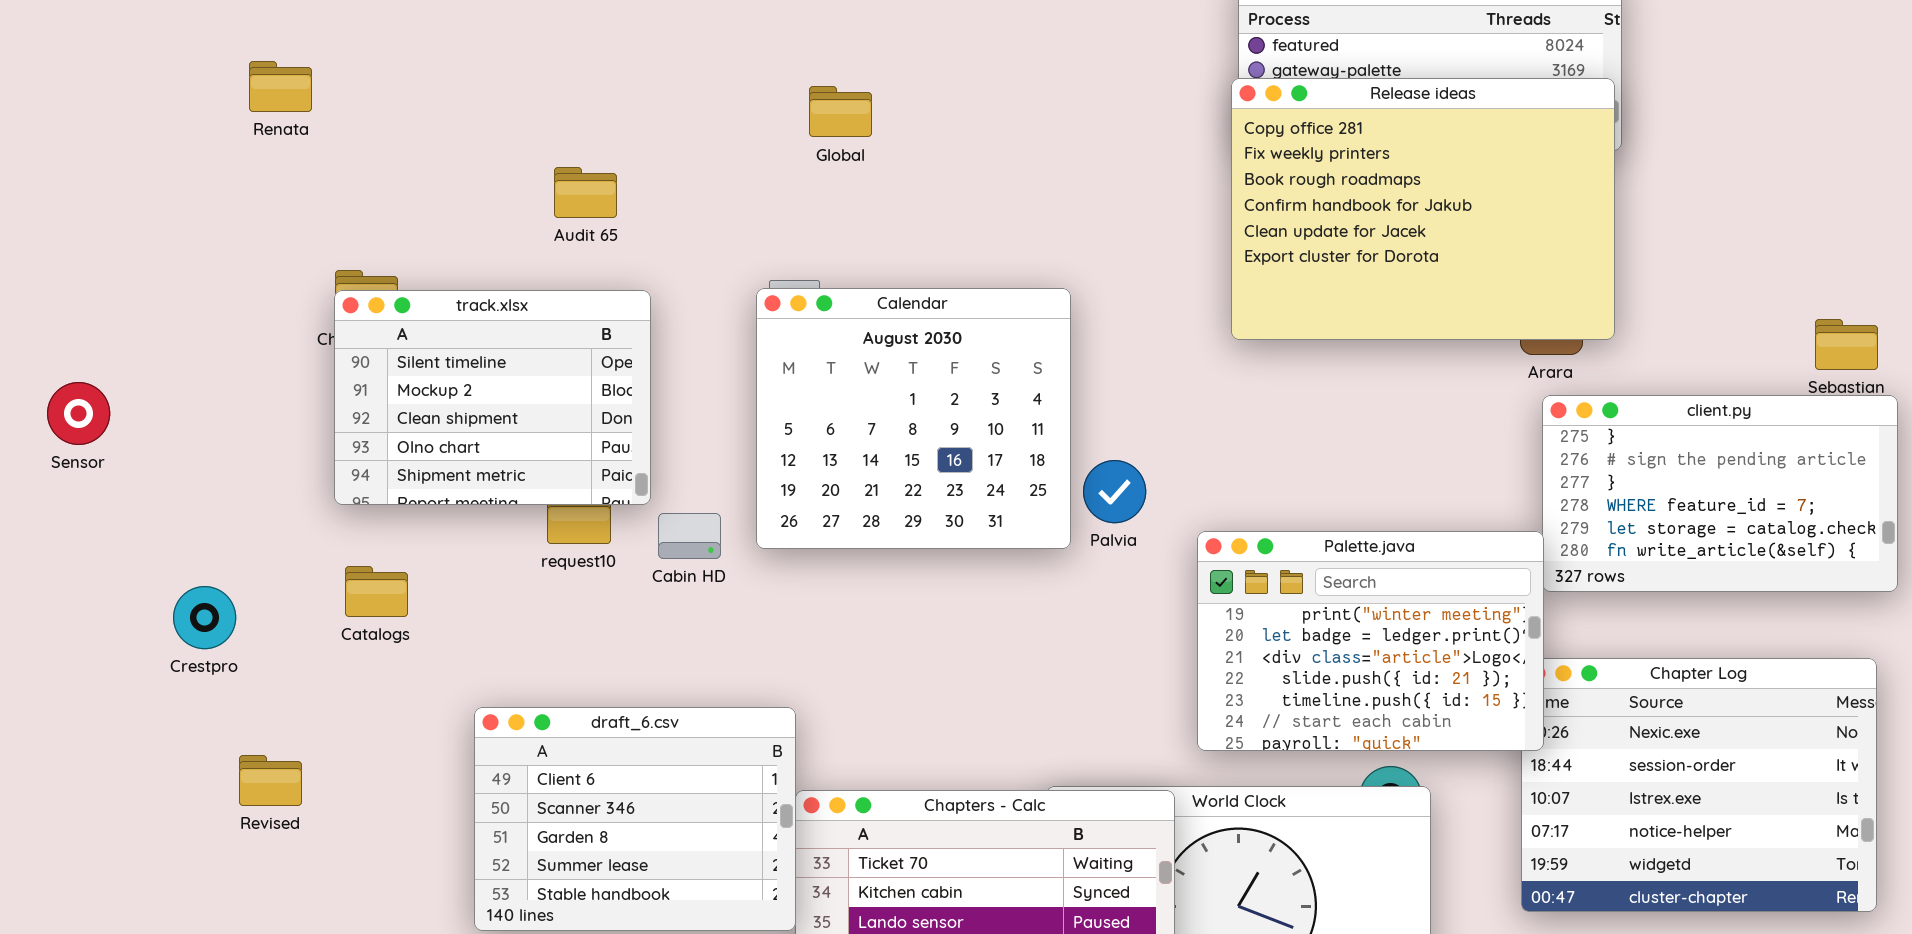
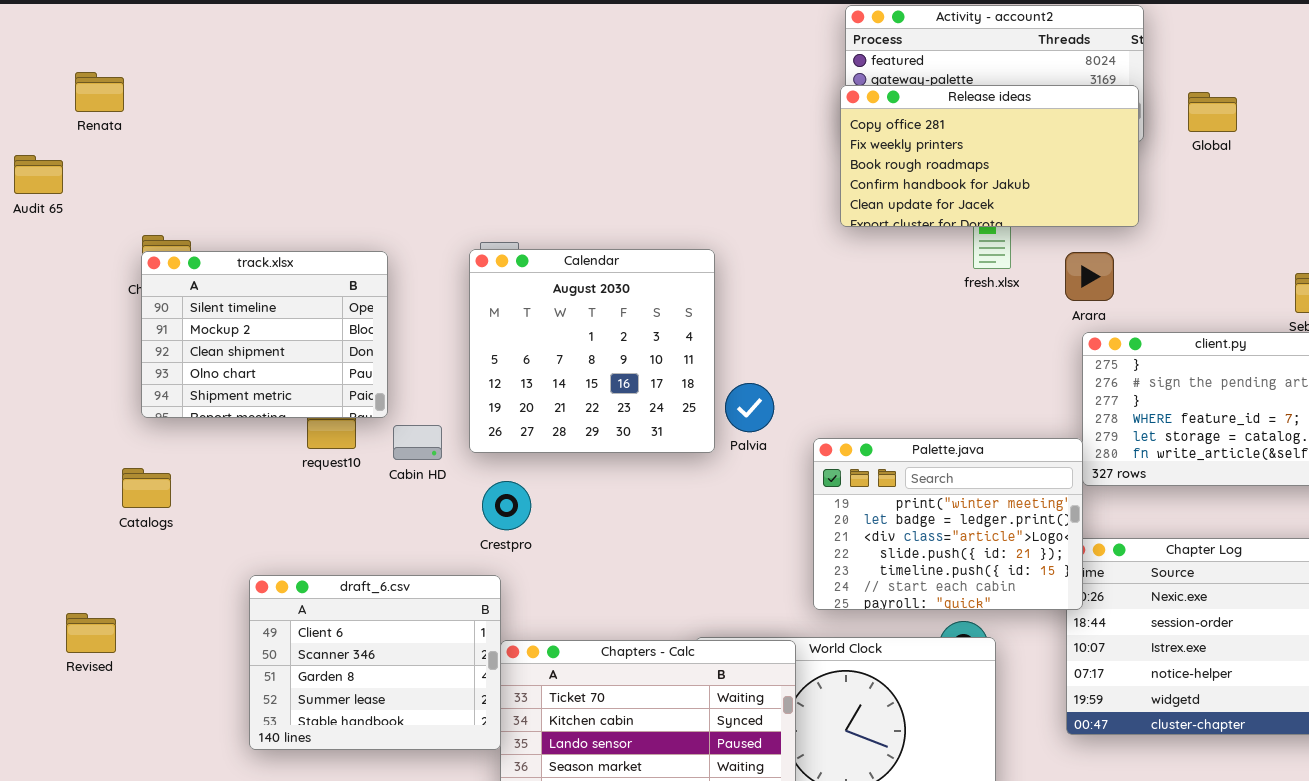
Release ideas: [1231,78,1615,340] -> [840,85,1139,227], resized
Global: [809,86,872,137] -> [1188,92,1237,132], moved
Audit 65: [554,167,617,218] -> [14,155,63,194], moved
Catalogs: [345,566,408,617] -> [122,468,171,508], moved
Crestpro: [173,586,236,649] -> [482,481,531,530], moved

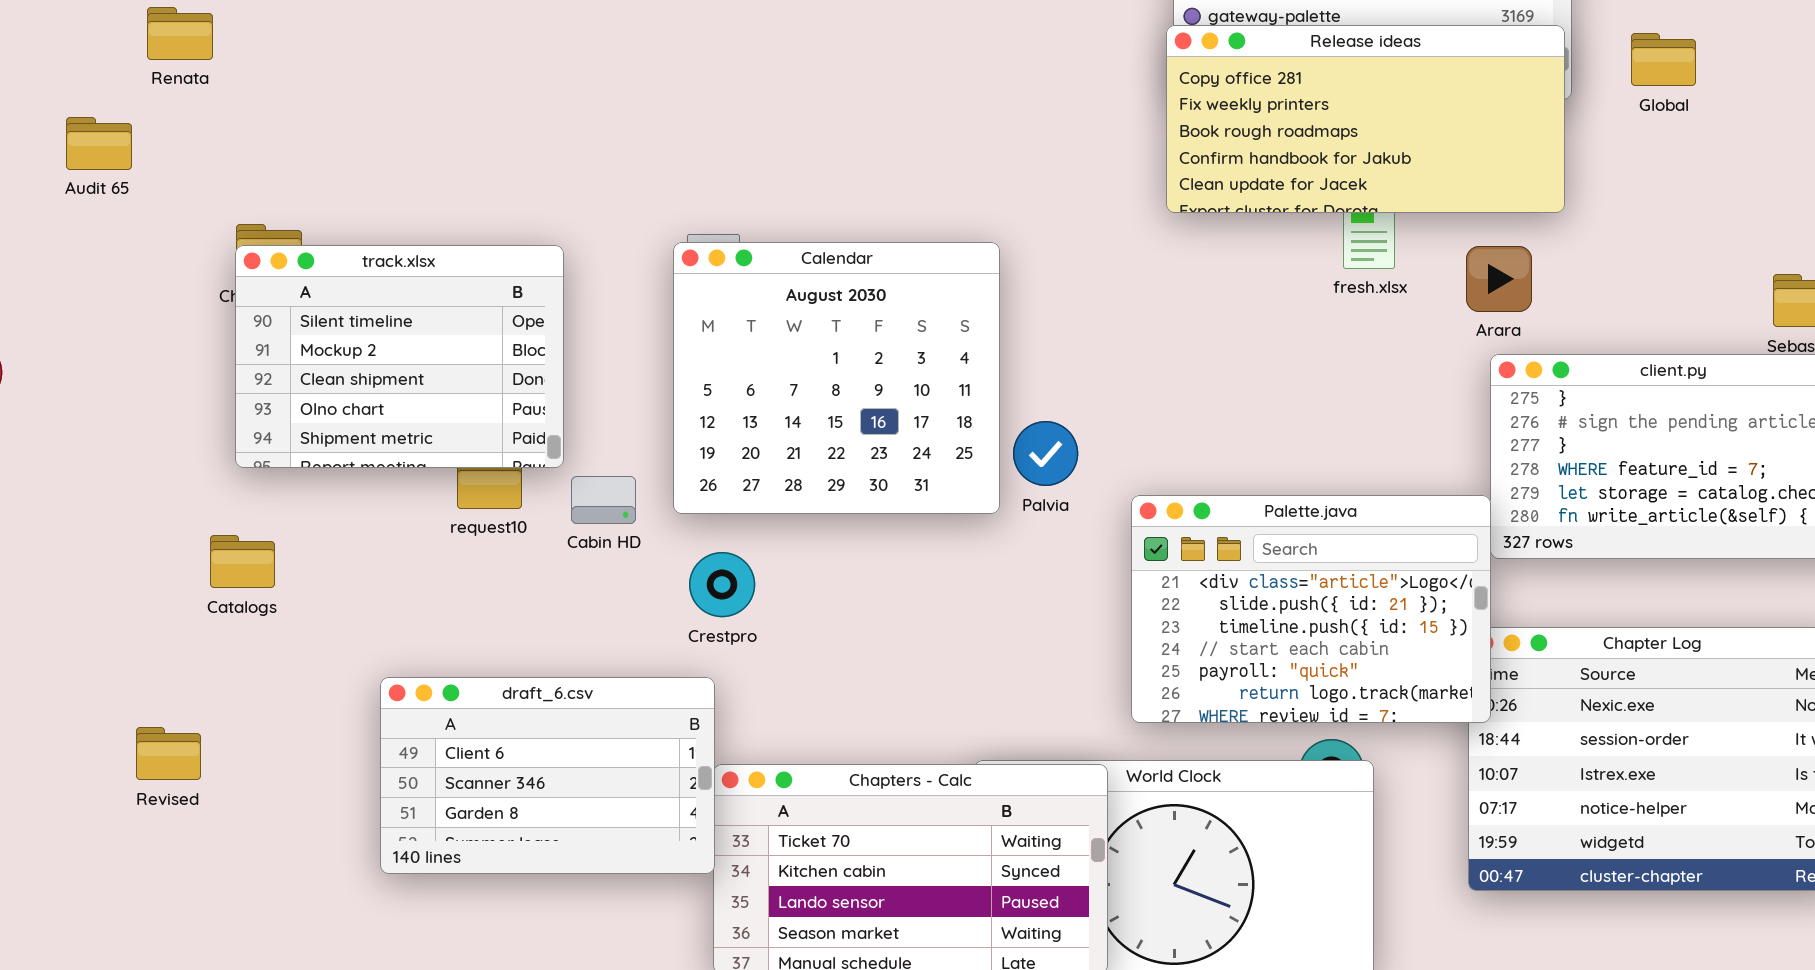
Palette.java: [813,438,1083,610] -> [1131,495,1491,723], scrolled down 2 rows
draft_6.csv: [249,575,501,750] -> [380,677,715,874], resized

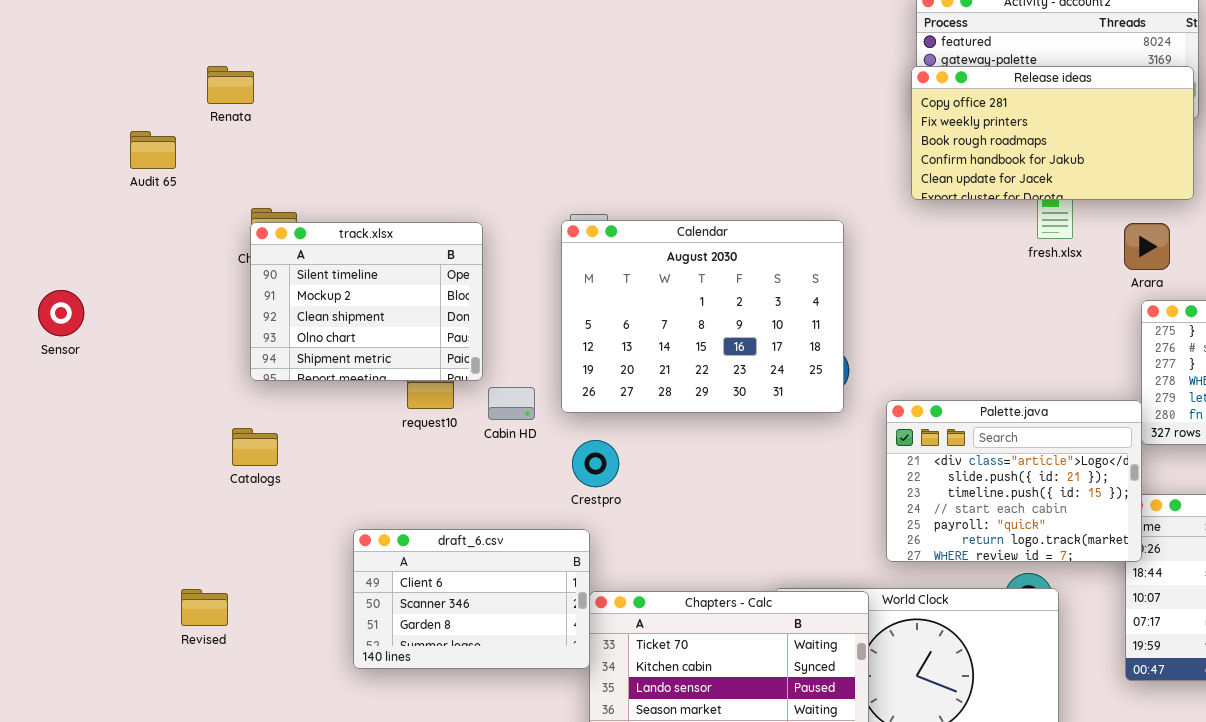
Renata: [147,7,213,60] -> [207,66,254,104], moved
Calendar: [673,242,1000,514] -> [561,220,844,413], resized
Revised: [136,727,201,780] -> [181,589,228,626], moved

